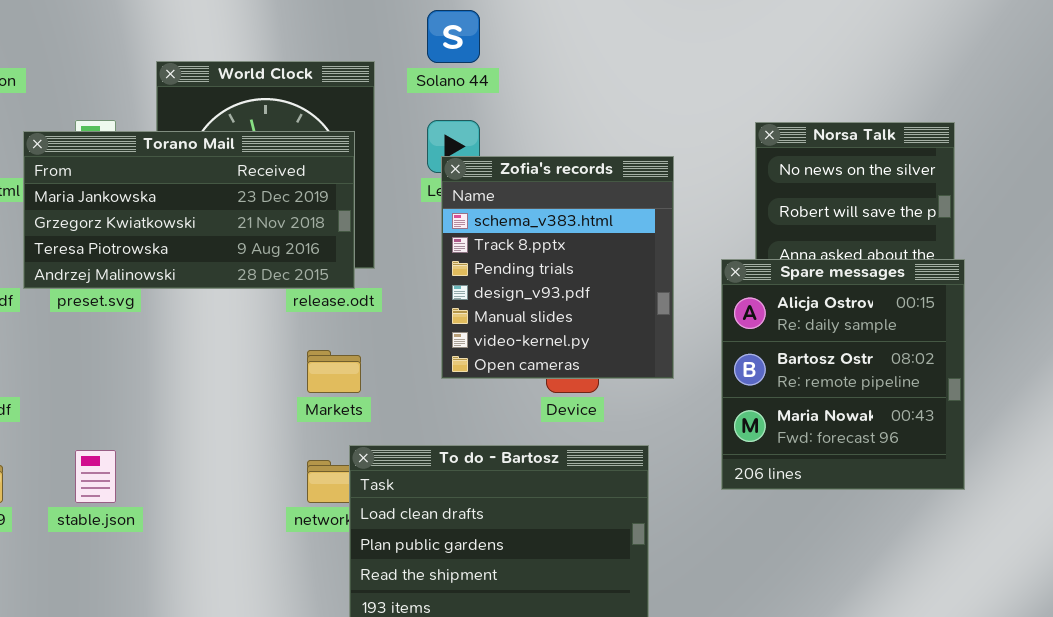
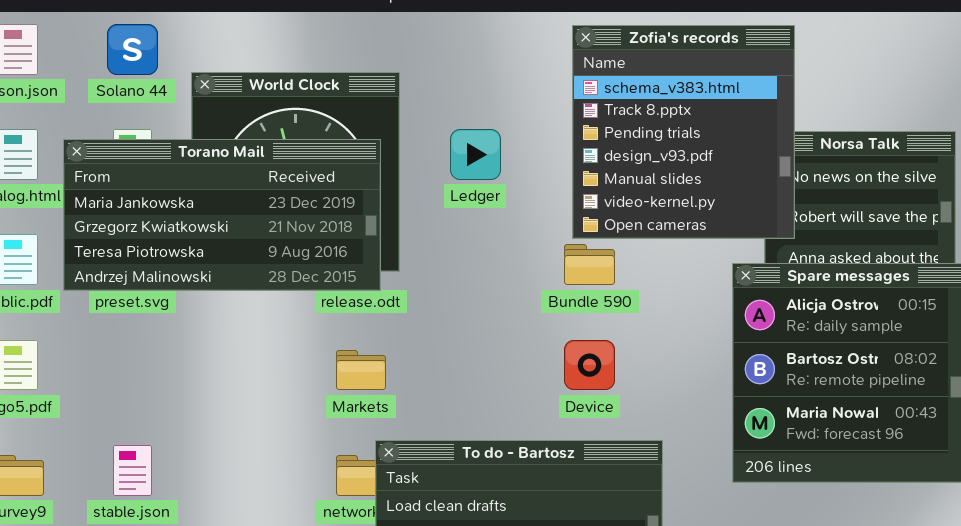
Solano 44: [427,10,480,63] -> [107,24,158,75], moved
Zofia's records: [441,156,674,379] -> [572,25,795,239], moved

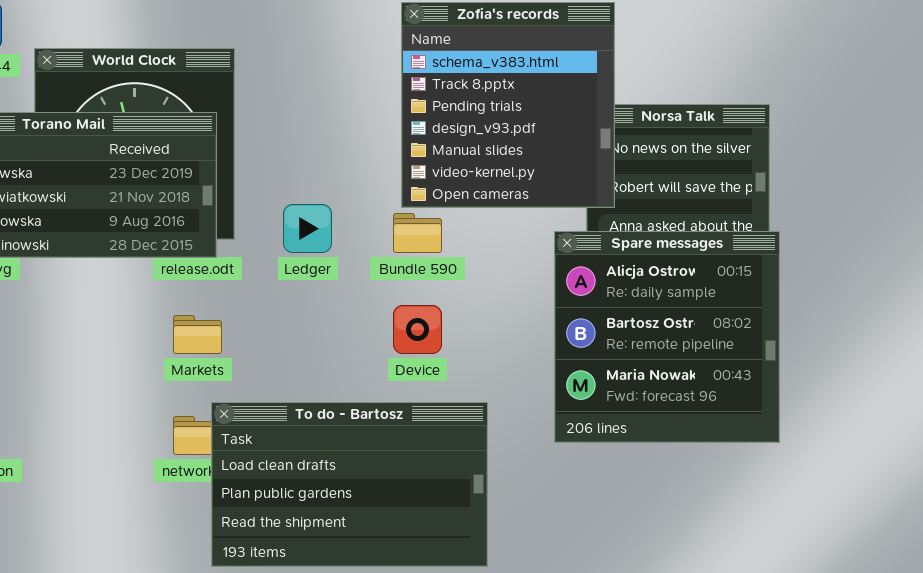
Ledger: [450,129,501,180] -> [283,204,332,253], moved

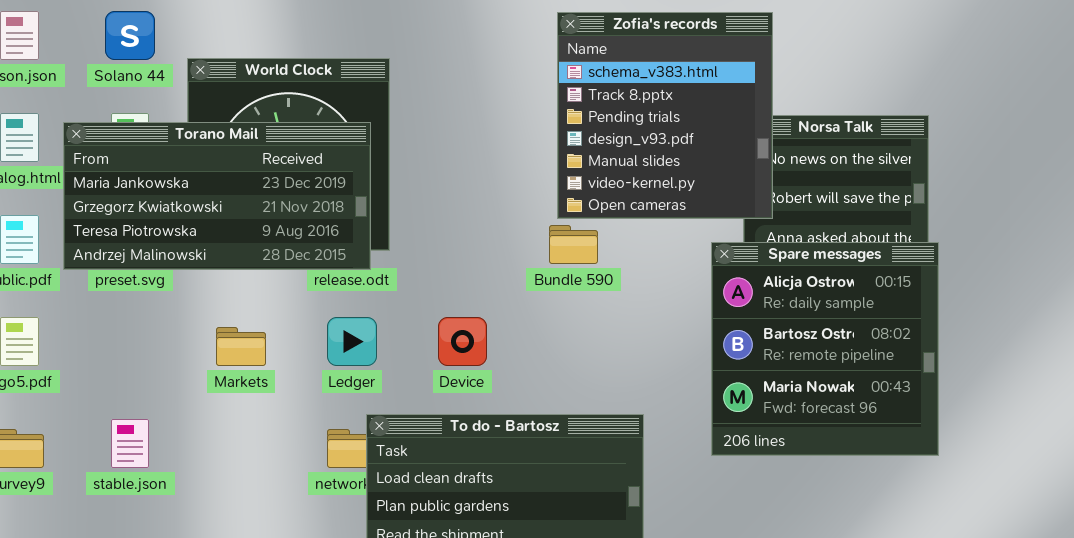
Ledger: [283,204,332,253] -> [327,317,377,366], moved
Device: [393,305,442,354] -> [438,317,487,366], moved
Markets: [173,315,222,354] -> [216,327,266,366], moved

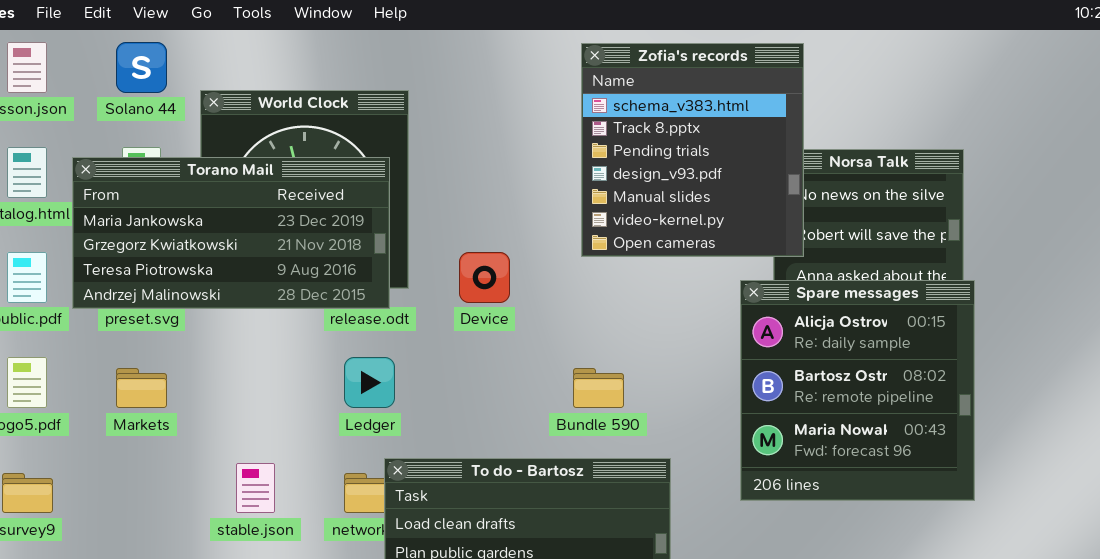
Bundle 590: [549,225,598,264] -> [573,368,624,408], moved
Device: [438,317,487,366] -> [459,252,510,303], moved
Markets: [216,327,266,366] -> [116,368,167,408], moved
stable.json: [111,419,149,468] -> [236,463,275,513], moved

